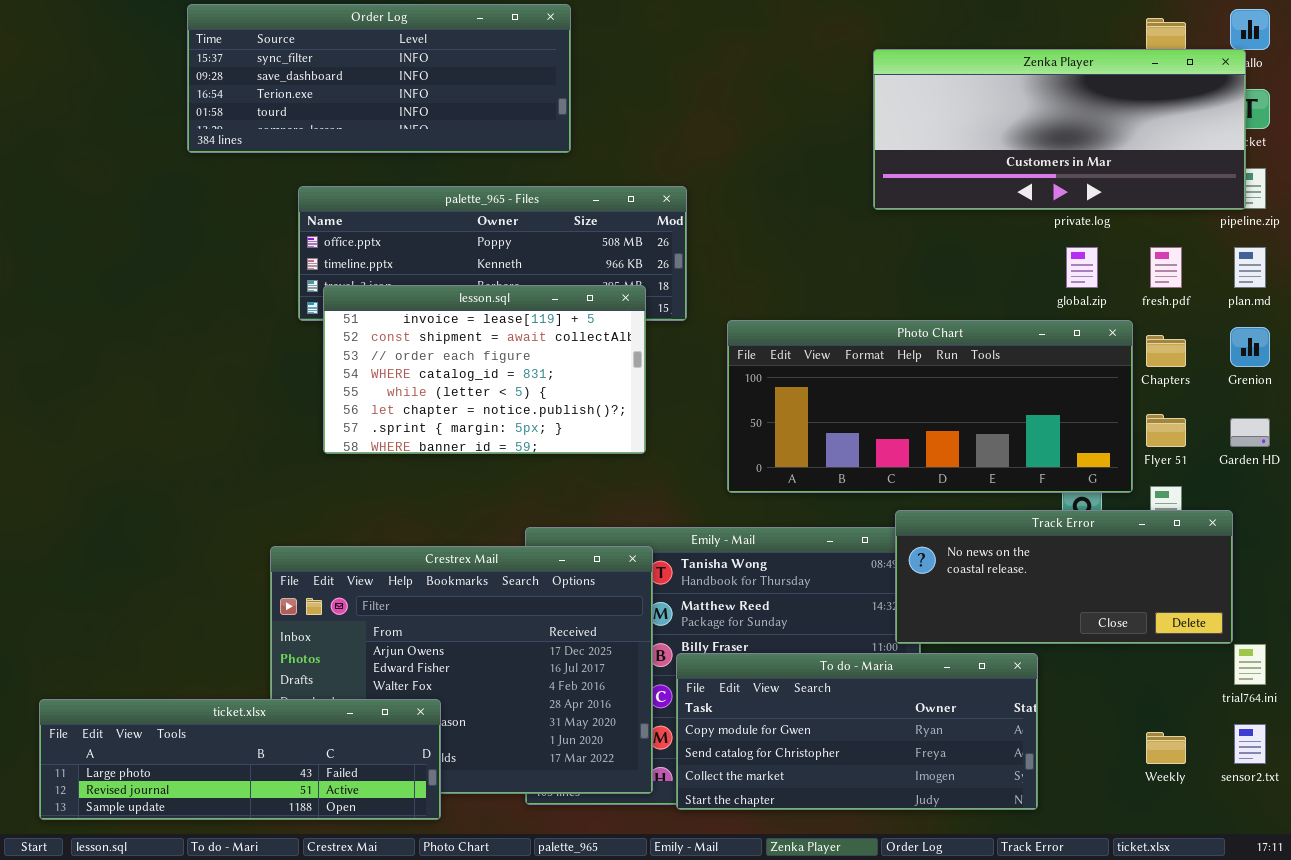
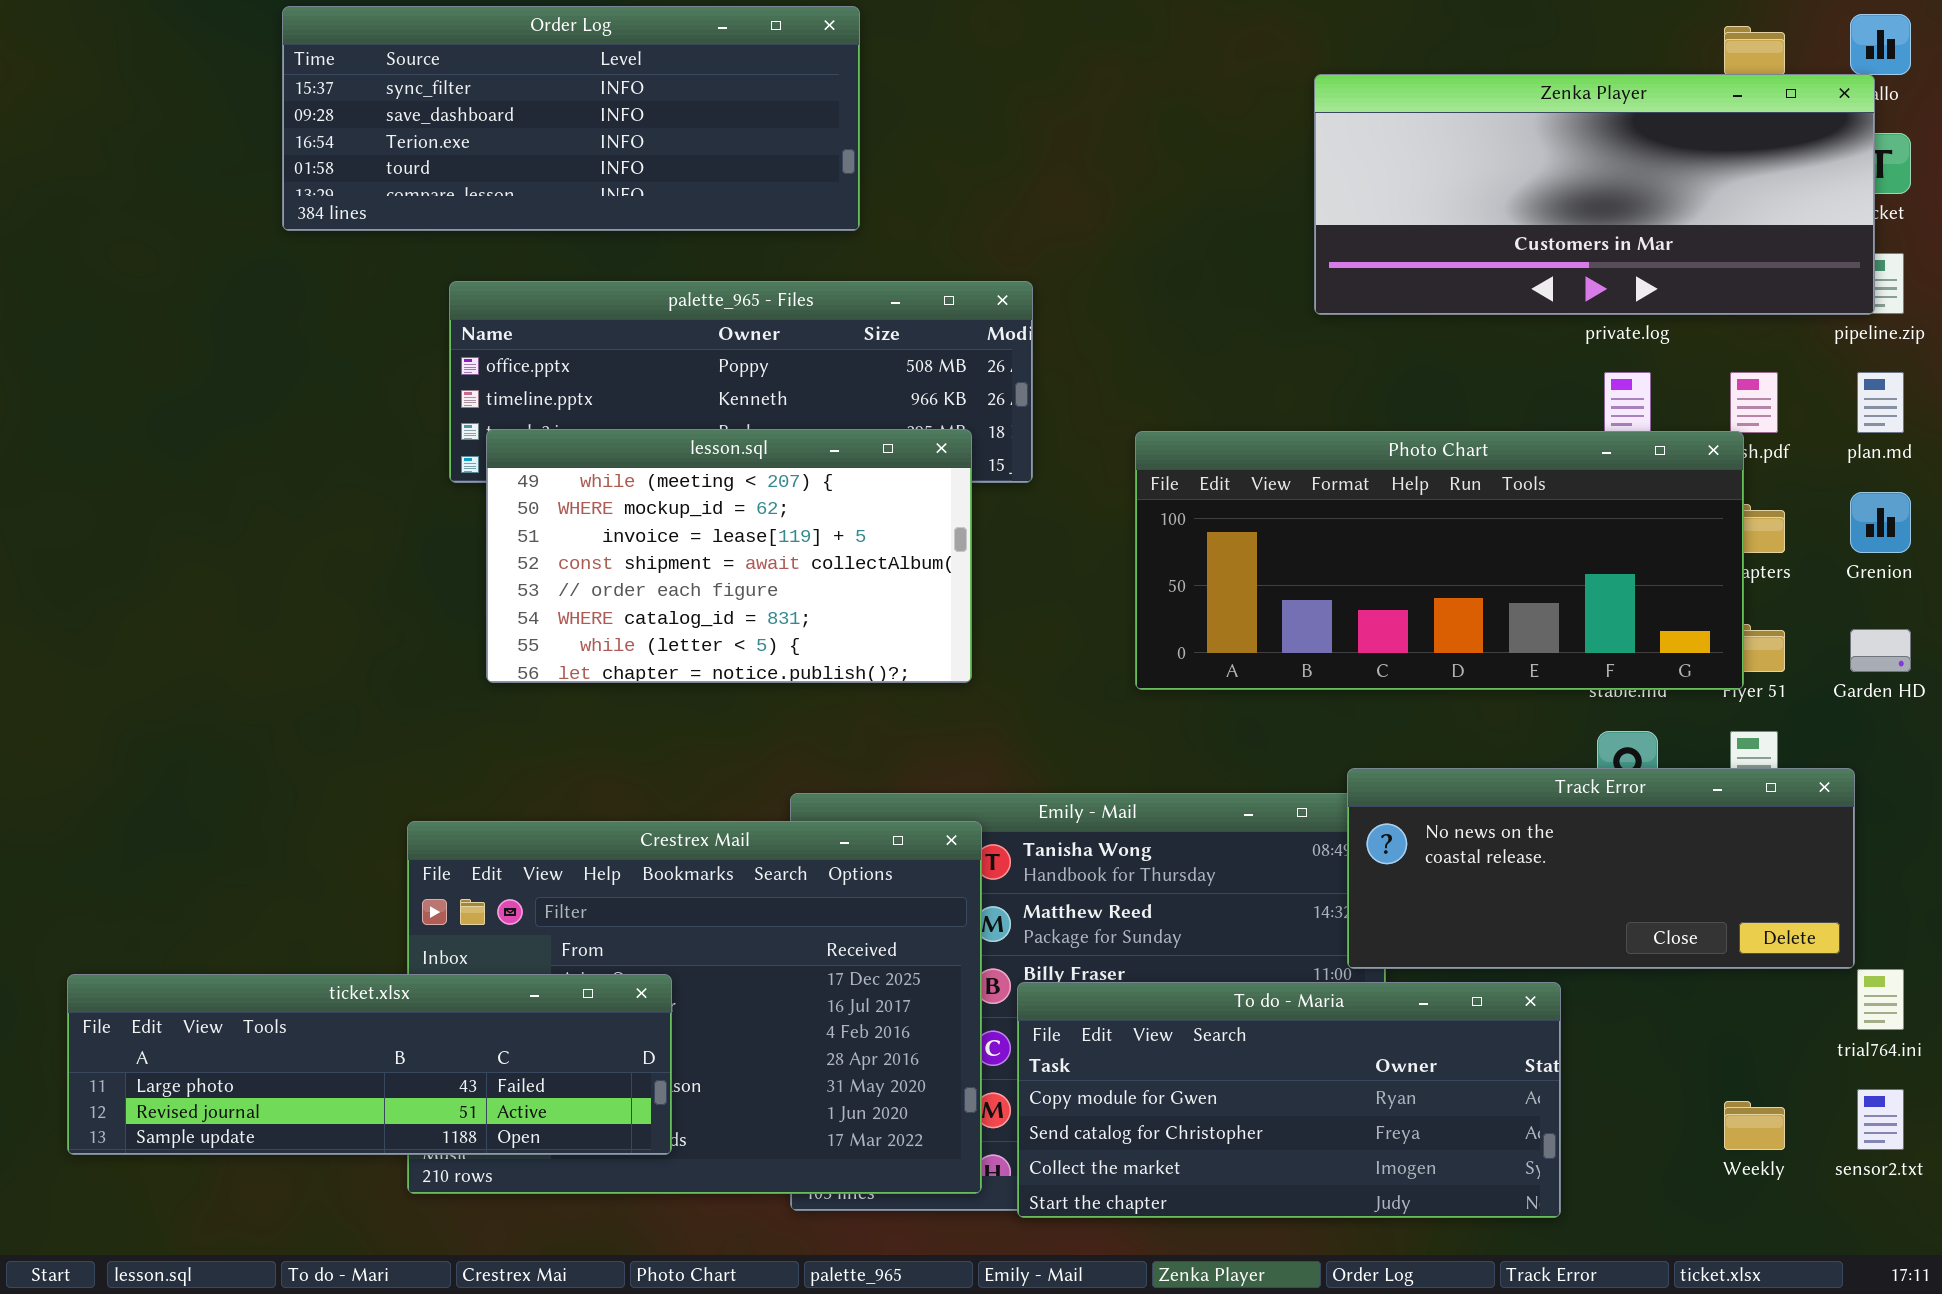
lesson.sql: [323,285,646,454] -> [486,429,972,683], scrolled up 2 rows
Photo Chart: [727,320,1133,493] -> [1135,431,1744,690], moved
ticket.xlsx: [39,699,441,820] -> [67,974,672,1155], moved

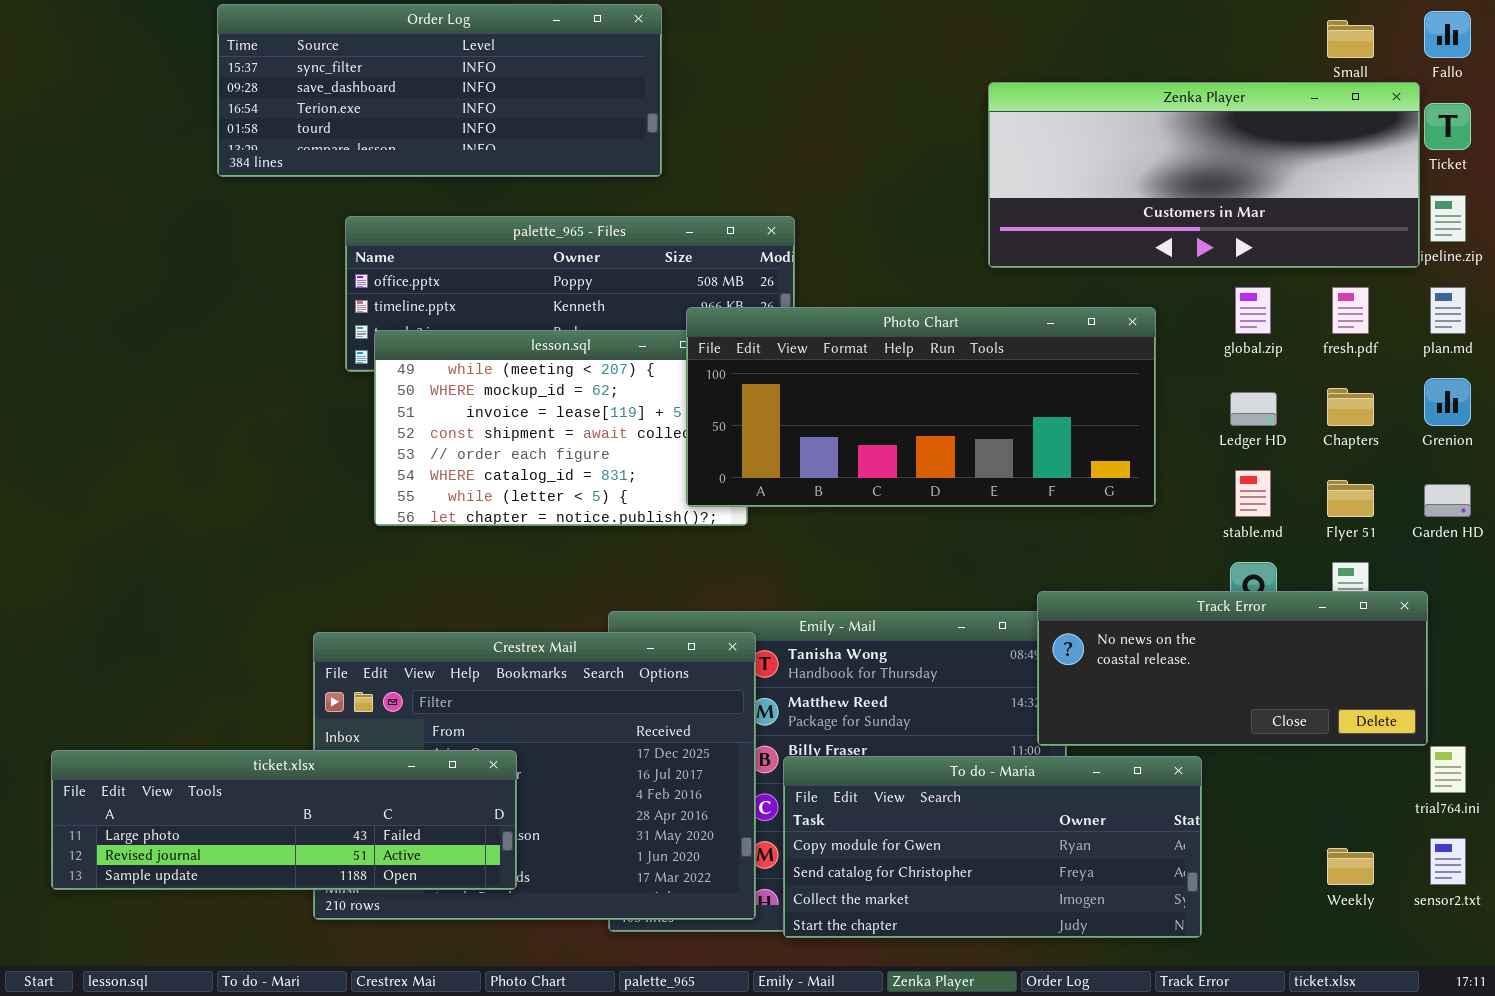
Zenka Player: [1314,74,1875,315] -> [988,82,1420,268], moved
Photo Chart: [1135,431,1744,690] -> [686,307,1156,507], moved

